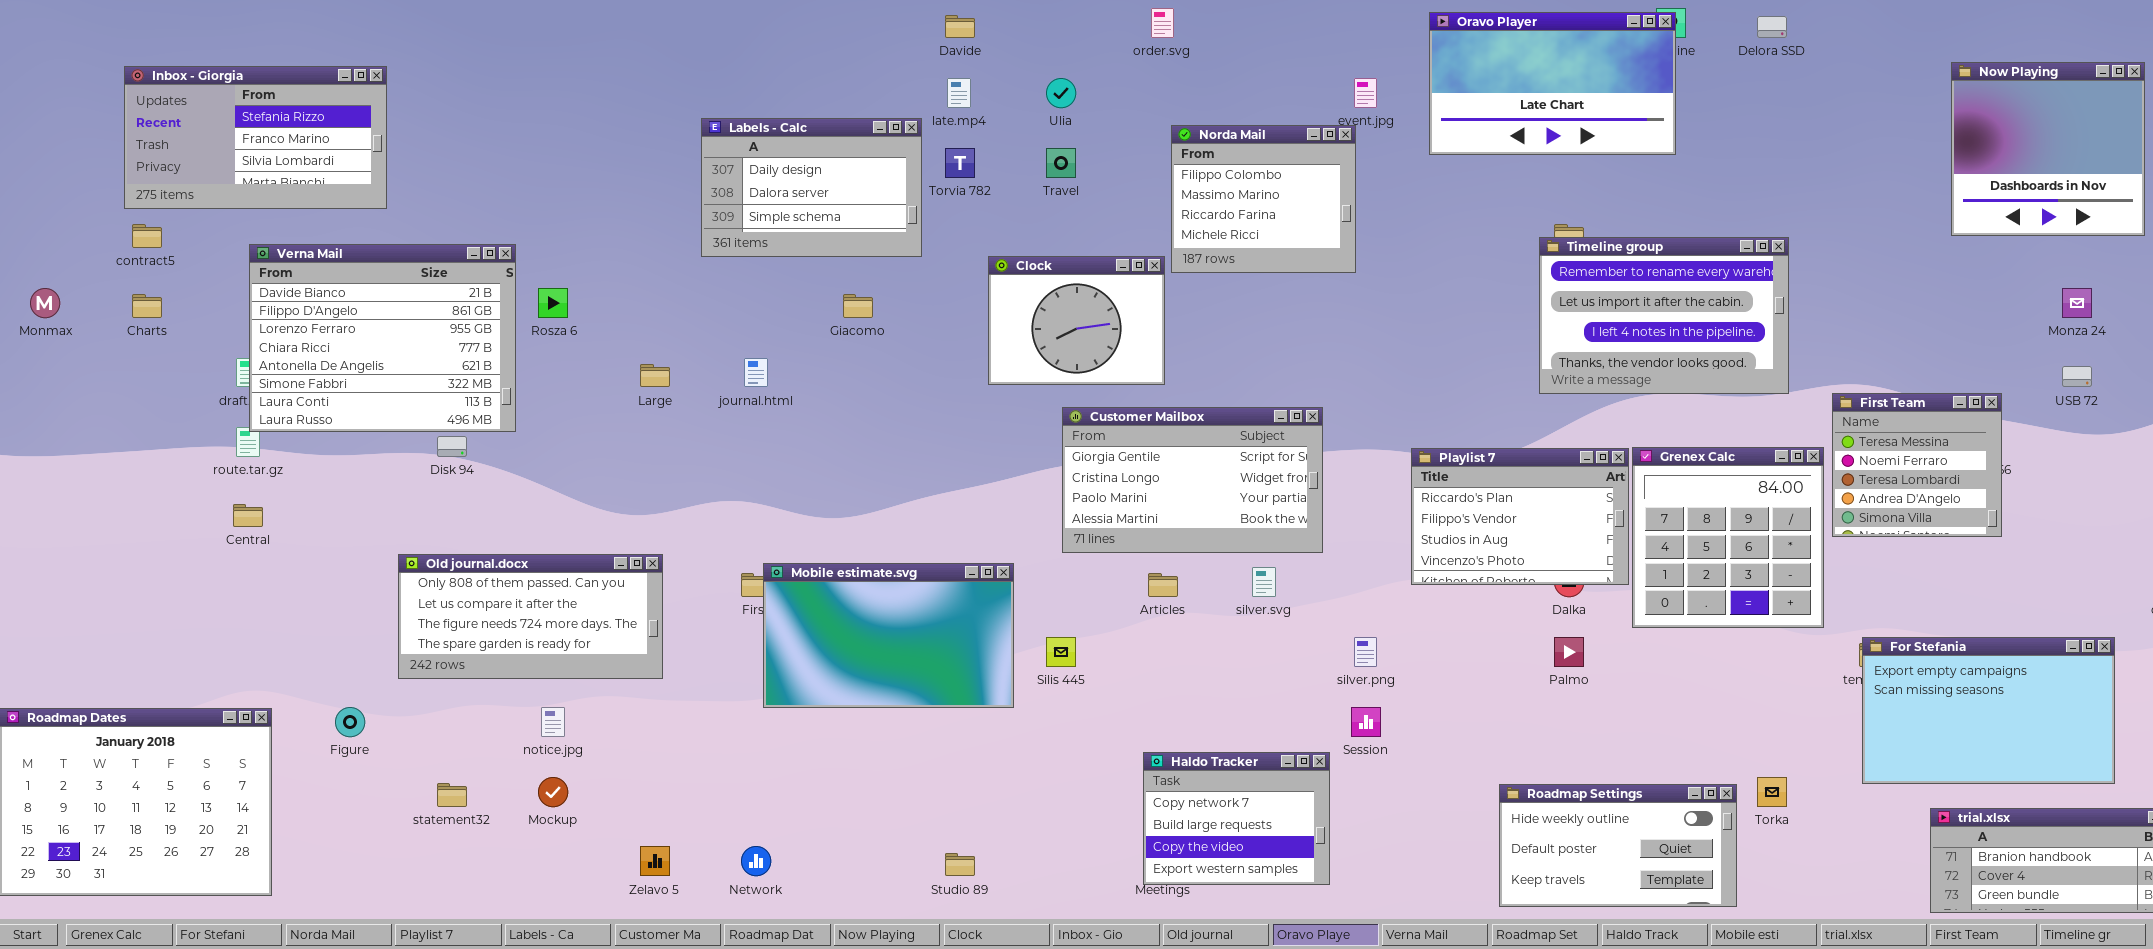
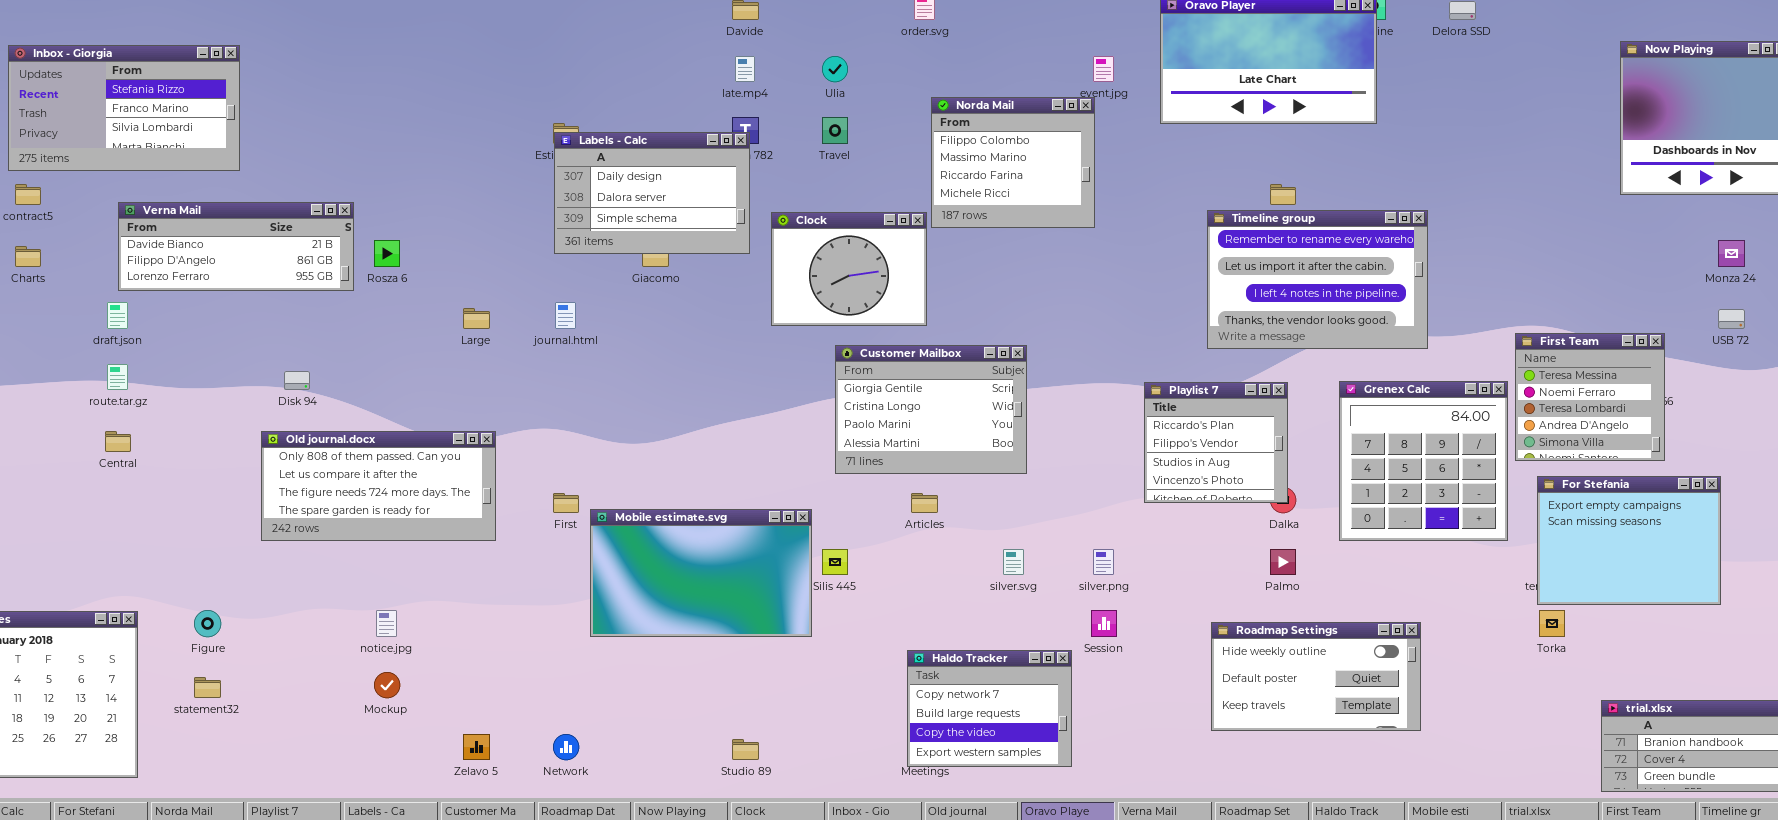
Labels - Calc: [701,118,922,257] -> [554,132,750,254], moved
Timeline group: [1539,237,1789,394] -> [1207,210,1428,349], moved
Verna Mail: [249,244,516,432] -> [118,202,354,291], resized
Customer Mailbox: [1062,407,1323,553] -> [835,345,1027,474], resized
Playlist 7: [1411,448,1629,585] -> [1144,382,1288,503], resized
Old journal.docx: [398,554,663,679] -> [261,431,496,541], moved
Mobile estimate.svg: [763,563,1014,708] -> [590,509,812,637], moved
silver.svg: [1252,567,1276,597] -> [1003,549,1024,575], moved
For Stefania: [1862,637,2115,784] -> [1537,476,1721,605], moved, resized
Torka: [1757,777,1787,807] -> [1539,610,1565,637], moved
statement32: [437,783,467,807] -> [194,677,221,698], moved
Roadmap Settings: [1499,784,1737,907] -> [1211,622,1421,731], moved

